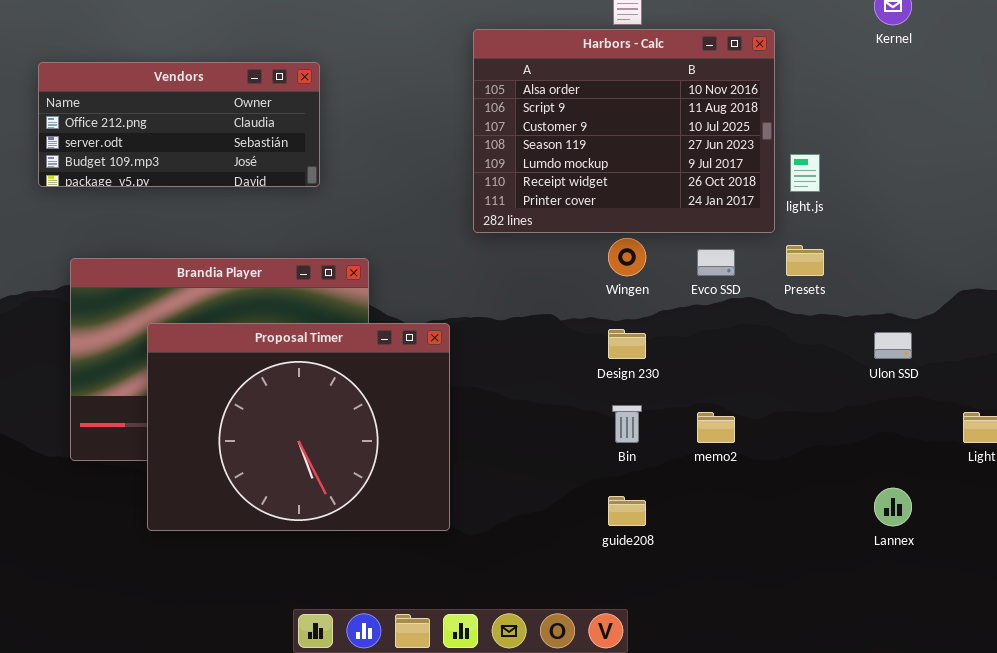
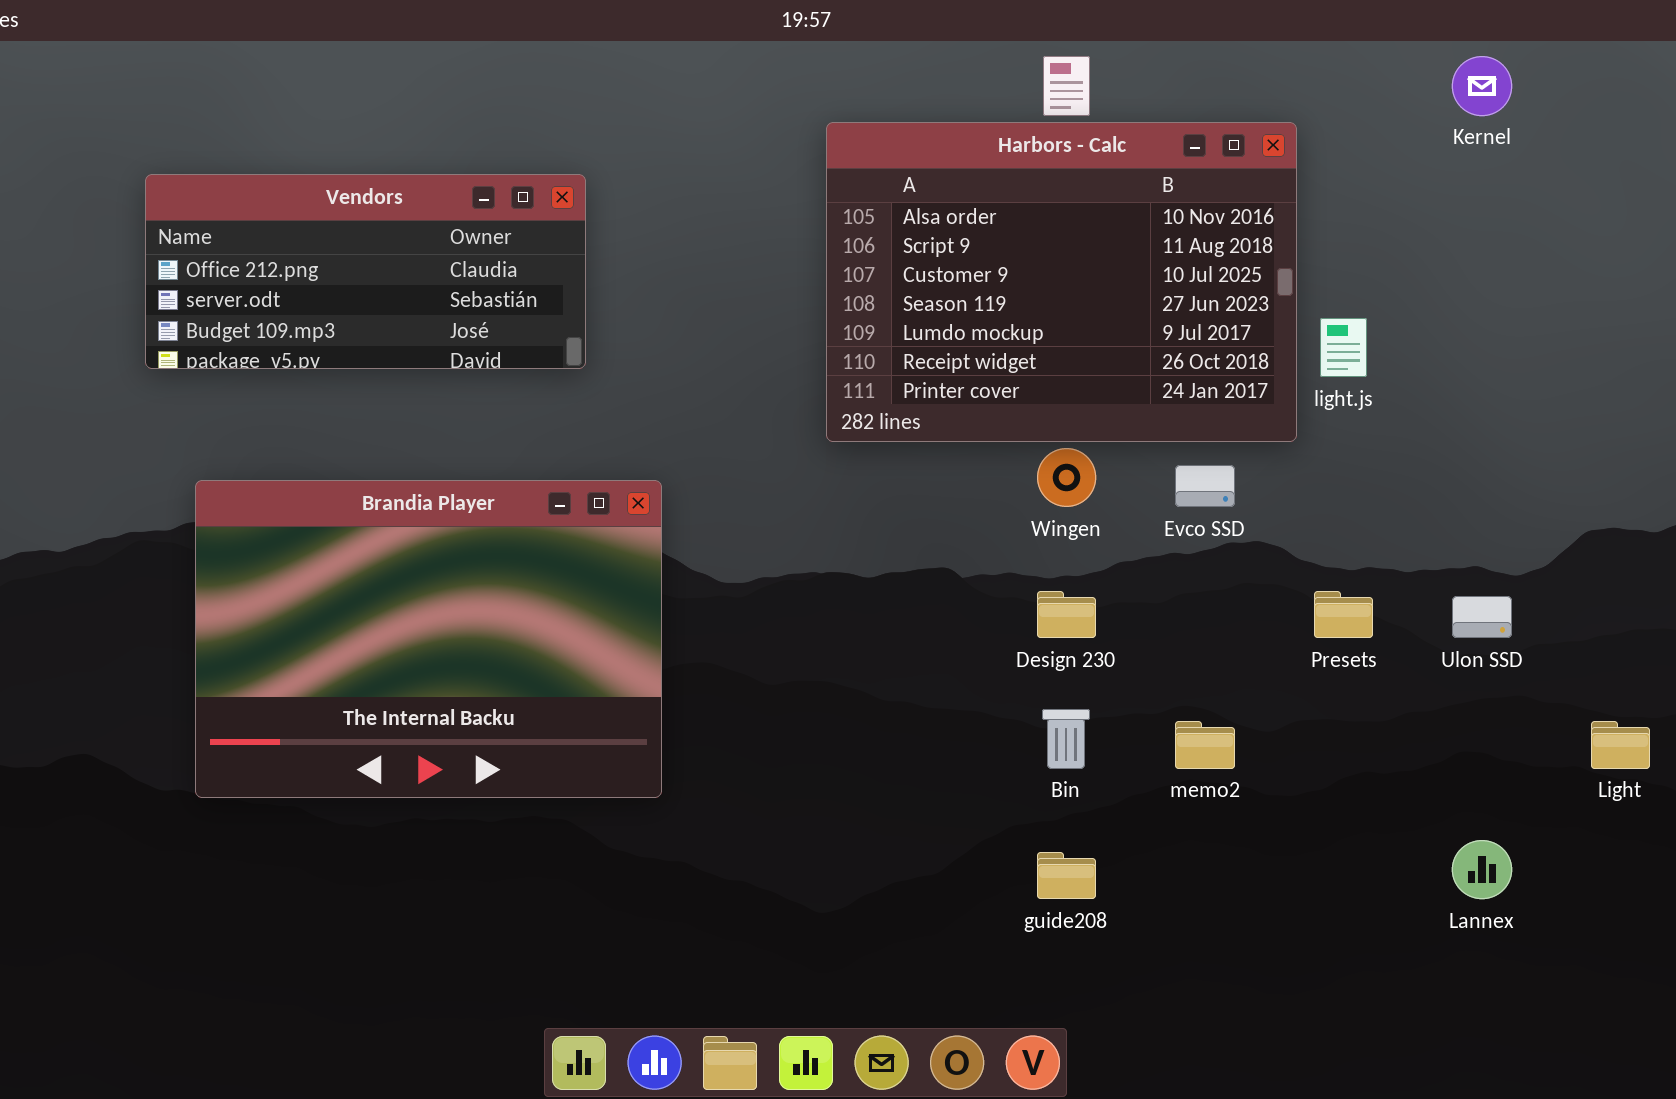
Presets: [786,245,824,276] -> [1314,591,1373,638], moved
Proposal Timer: [147,323,450,531] -> none, closed

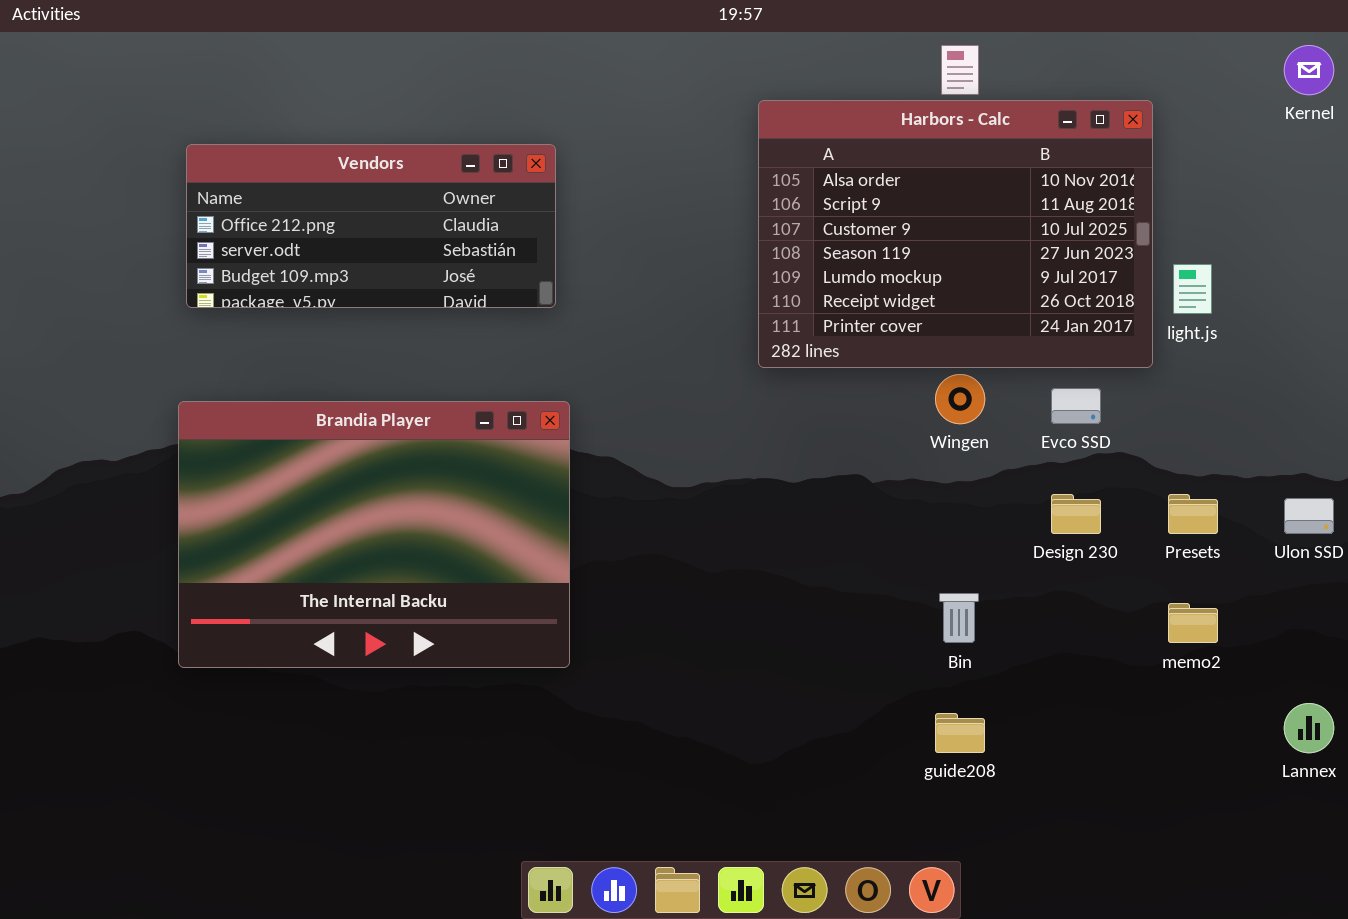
Brandia Player: [195,480,662,798] -> [178,401,570,668], moved
Design 230: [1037,591,1096,638] -> [1051,494,1101,534], moved
memo2: [1175,721,1235,769] -> [1168,603,1218,643], moved

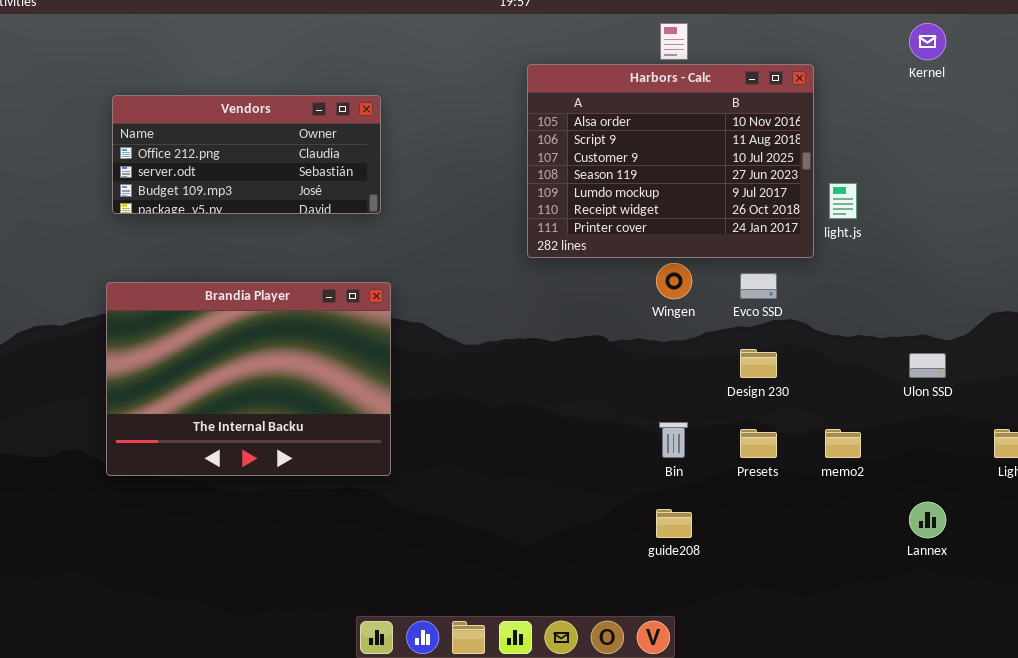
Presets: [1168,494,1218,534] -> [740,429,777,458], moved

